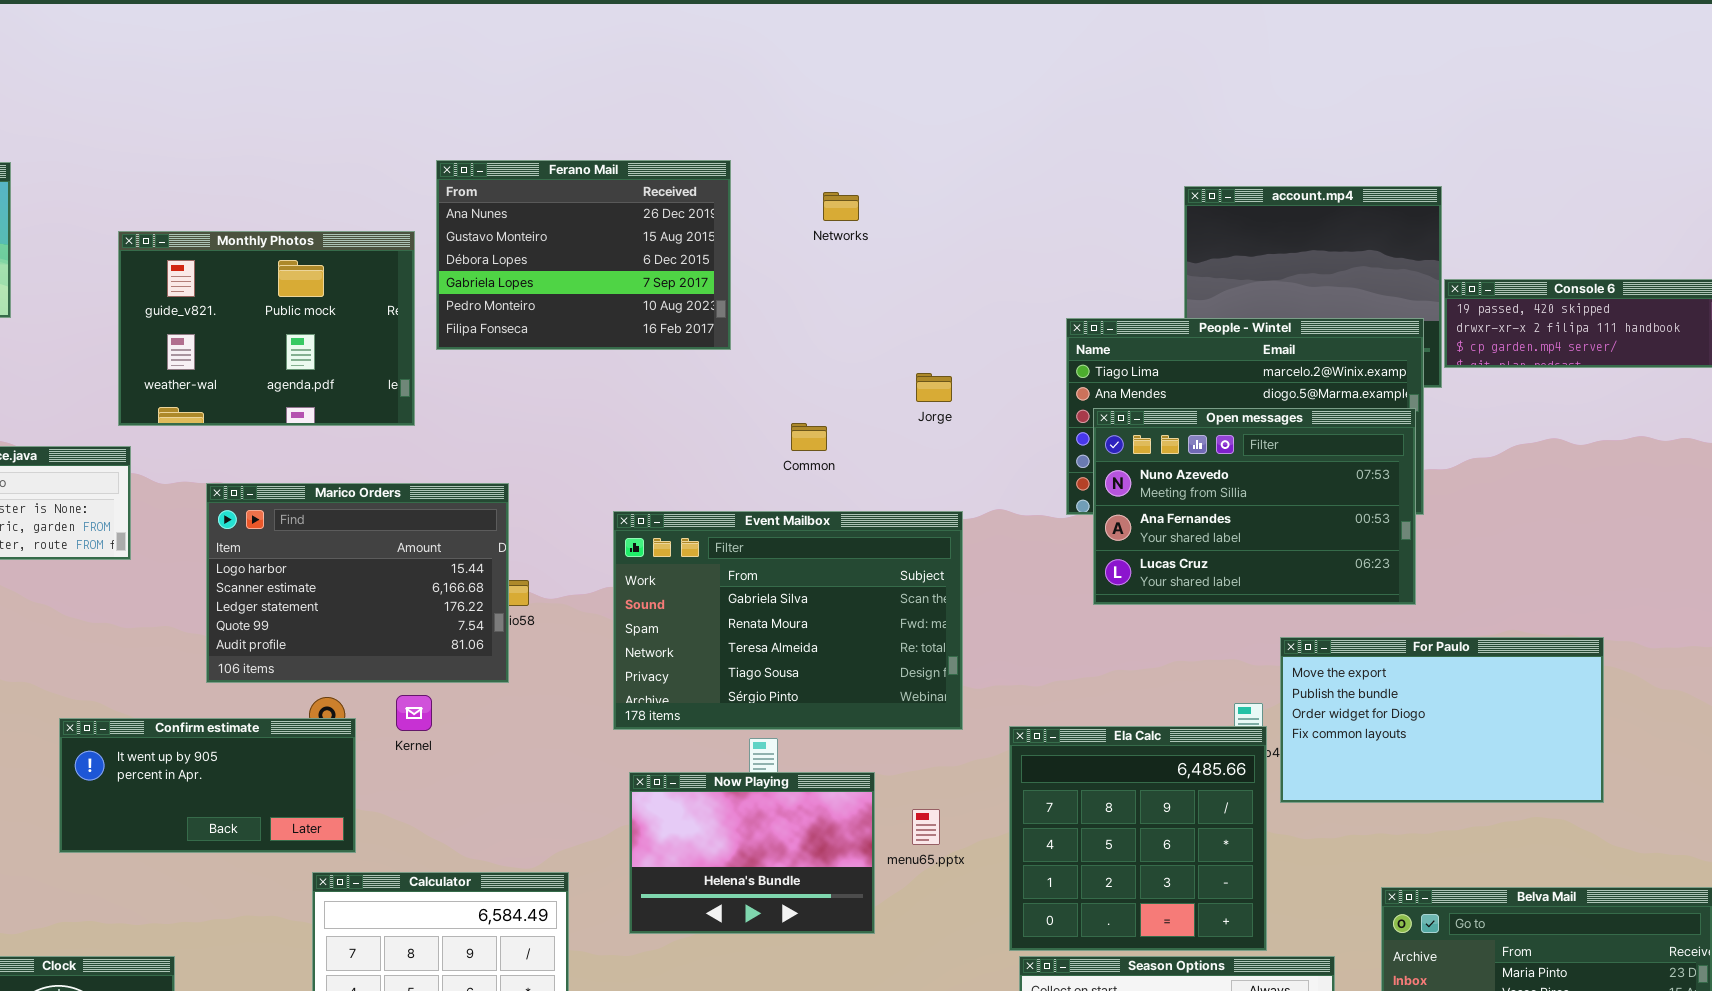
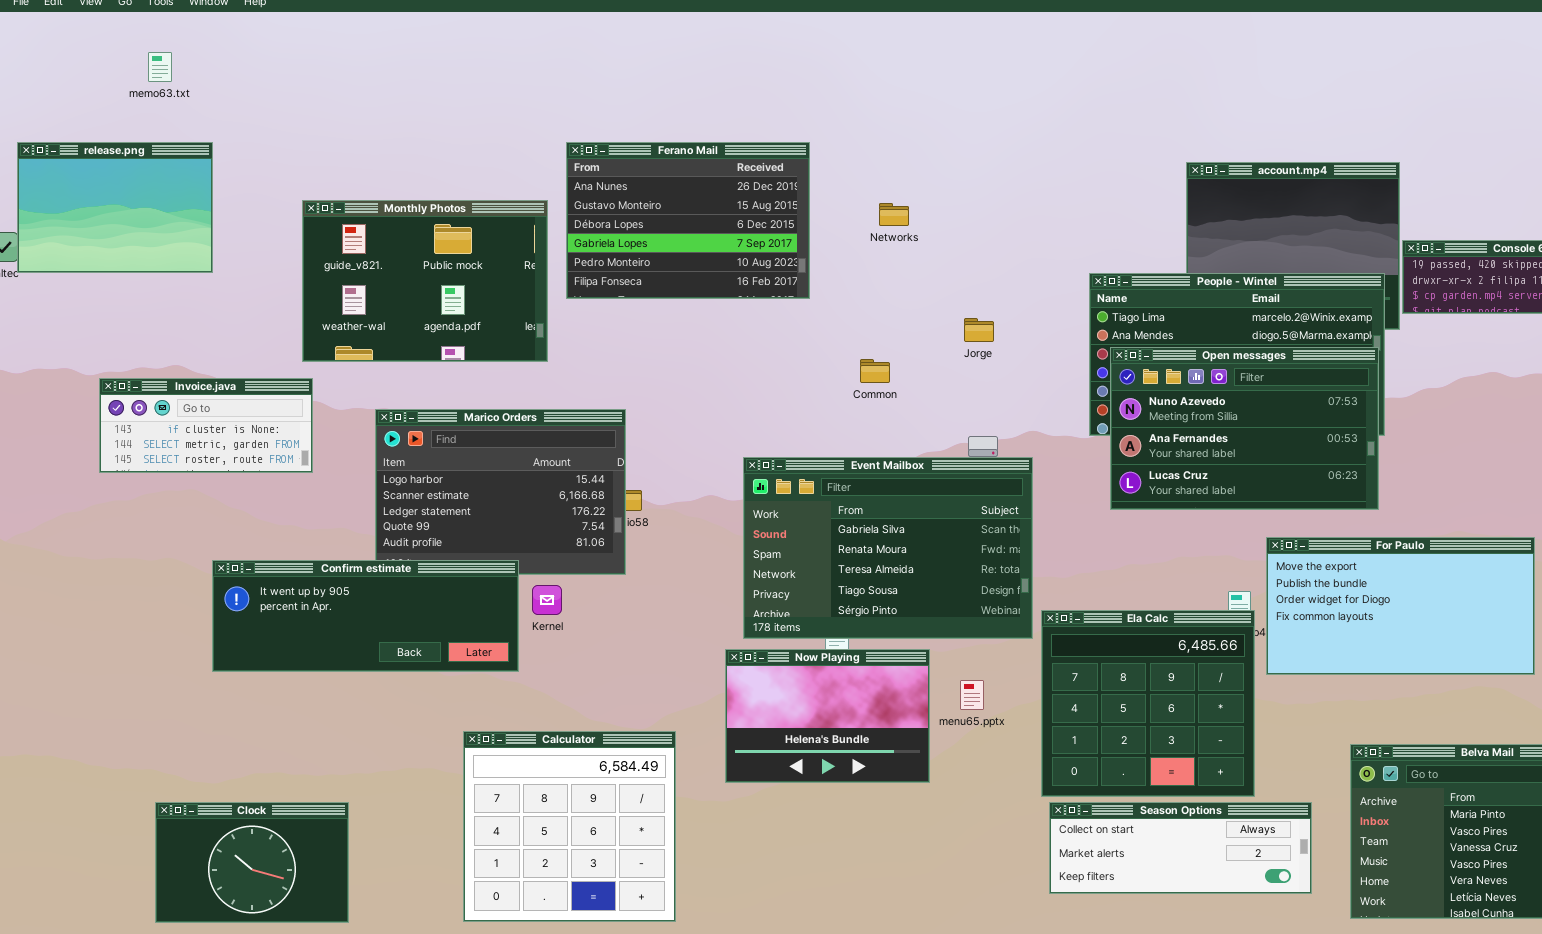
Networks: [823,192,859,221] -> [879,203,909,226], moved
Event Mailbox: [613,511,963,730] -> [743,457,1033,639], moved
Confirm estimate: [59,718,356,853] -> [212,560,519,672], moved, resized

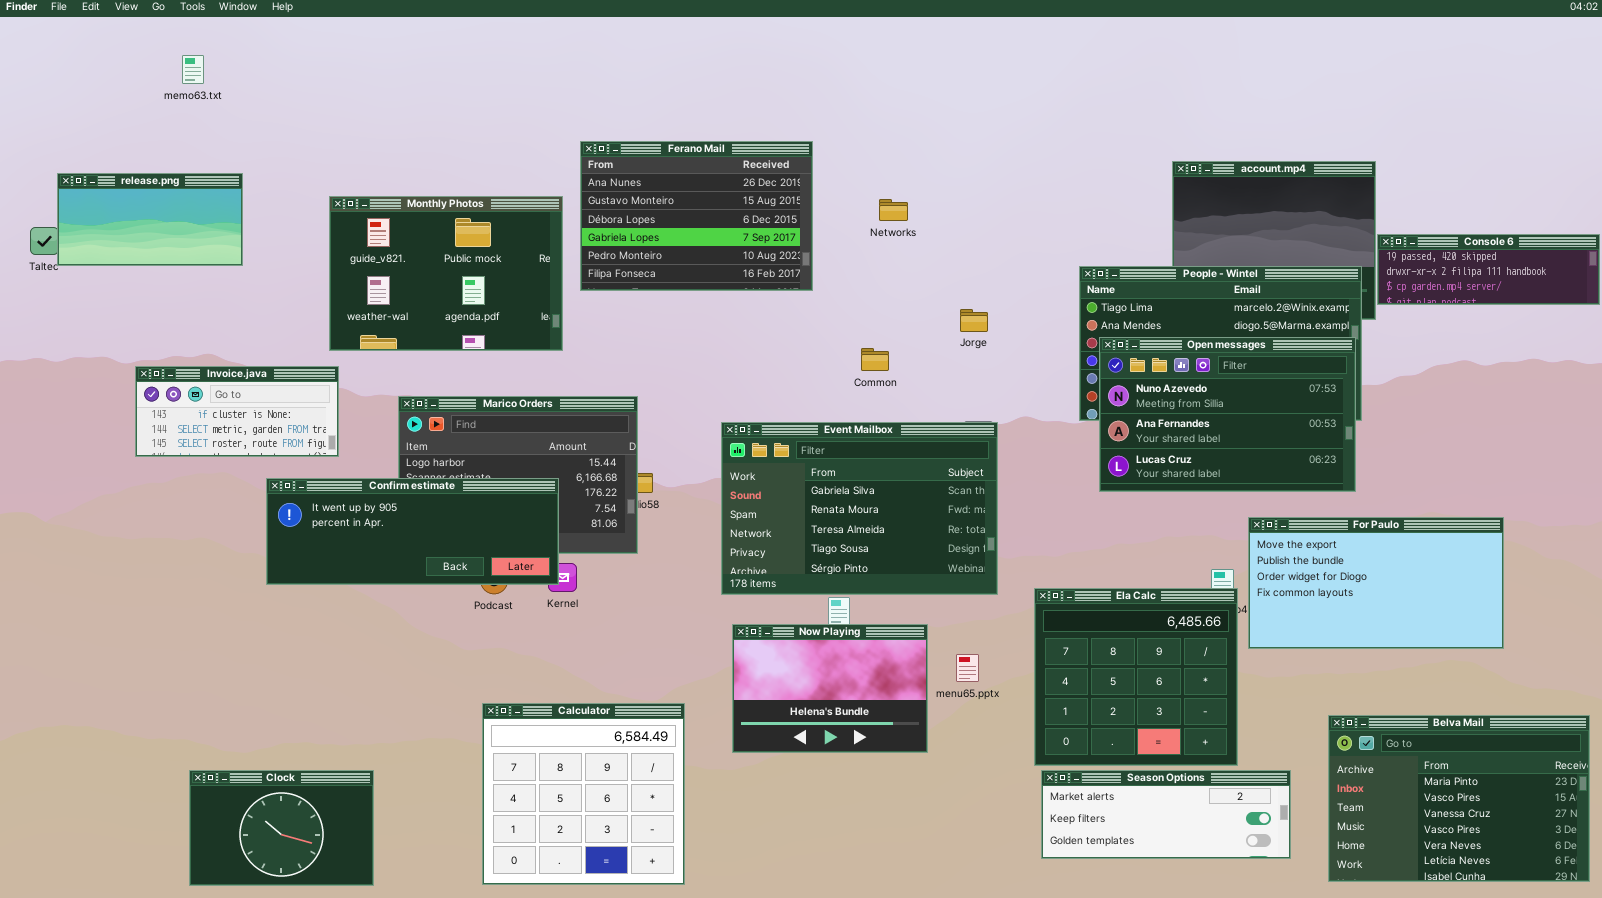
release.png: [17,142,213,273] -> [57,173,243,266], resized
Event Mailbox: [743,457,1033,639] -> [721,422,998,595], moved
Confirm estimate: [212,560,519,672] -> [266,478,559,585], moved
Season Options: [1049,802,1312,894] -> [1041,770,1291,859], scrolled down 1 row

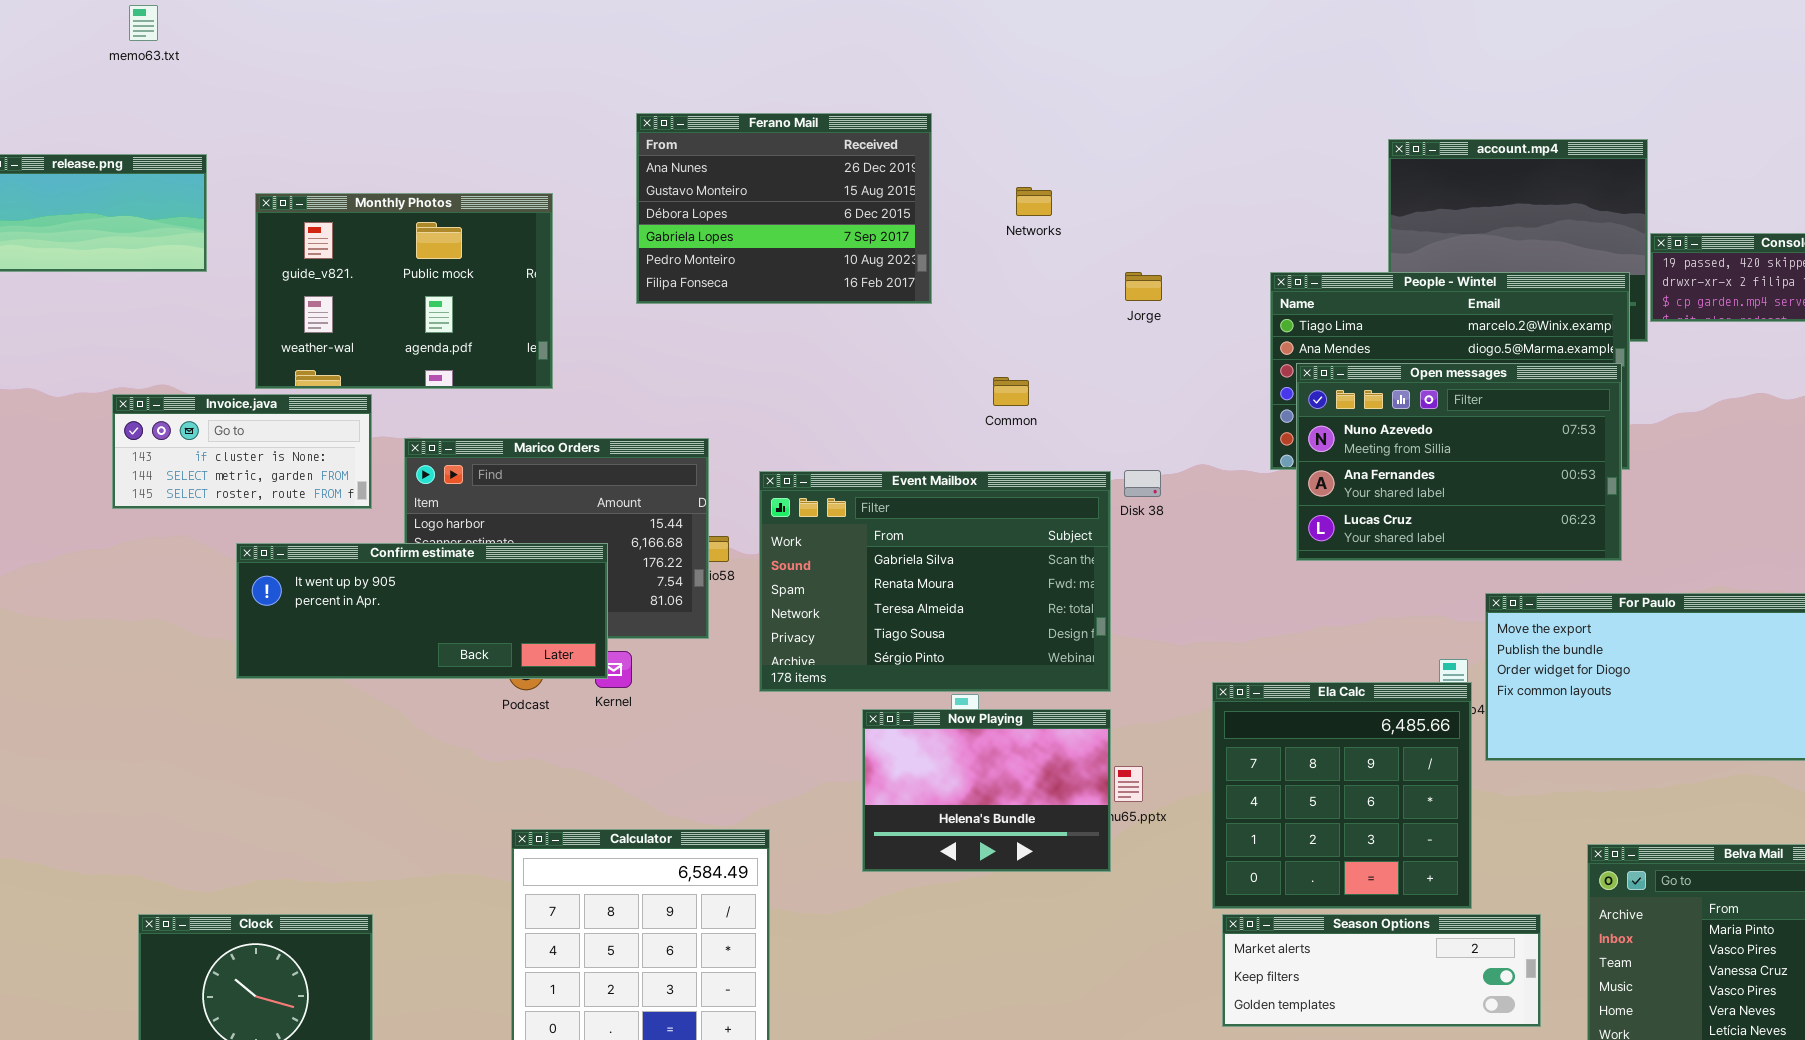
Monthly Photos: [329,196,563,351] -> [255,193,553,389], moved
Jorge: [960,309,988,332] -> [1125,272,1162,301], moved
Invoice.java: [135,366,339,457] -> [112,394,372,509], moved
Event Mailbox: [721,422,998,595] -> [759,471,1111,692], moved
Now Playing: [732,624,928,753] -> [862,709,1111,872], moved

